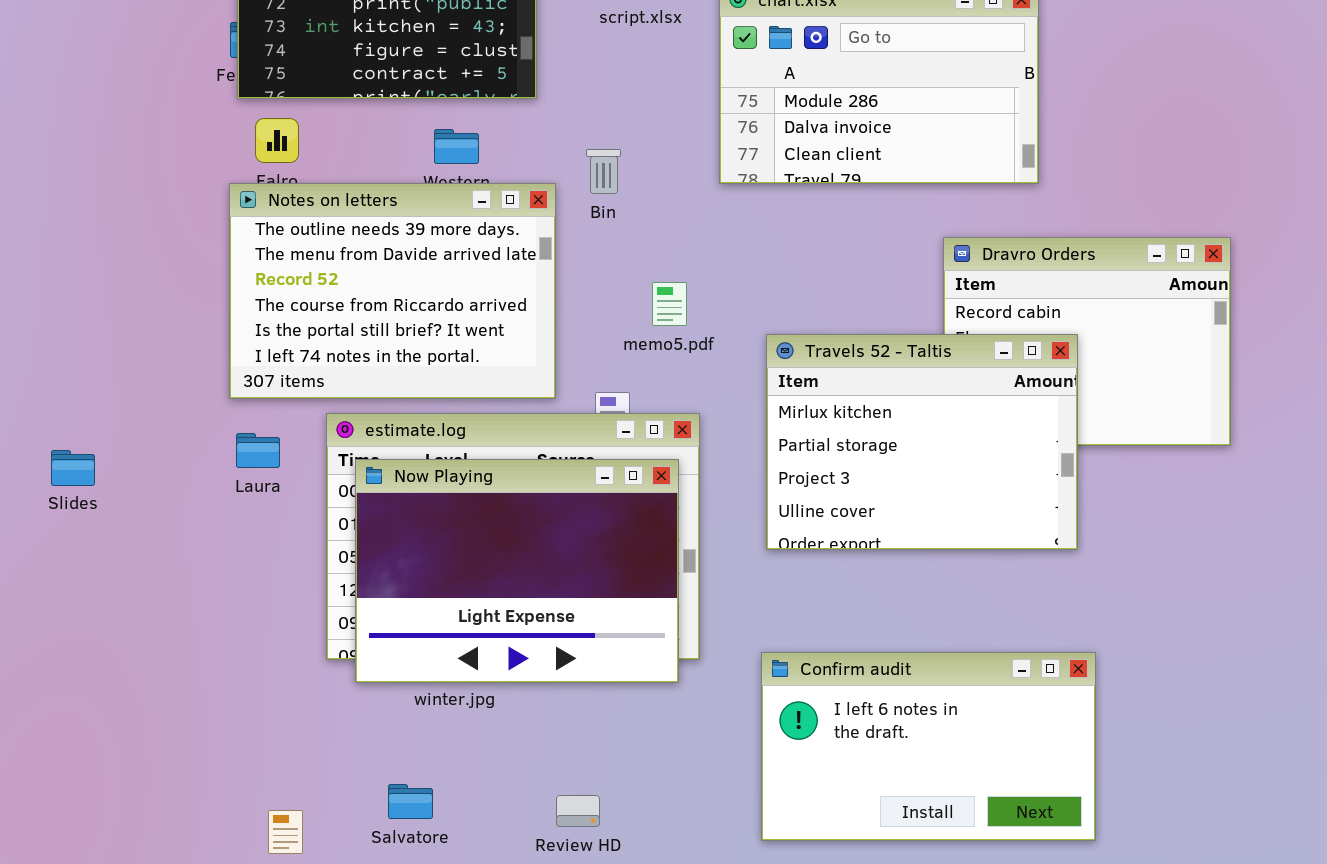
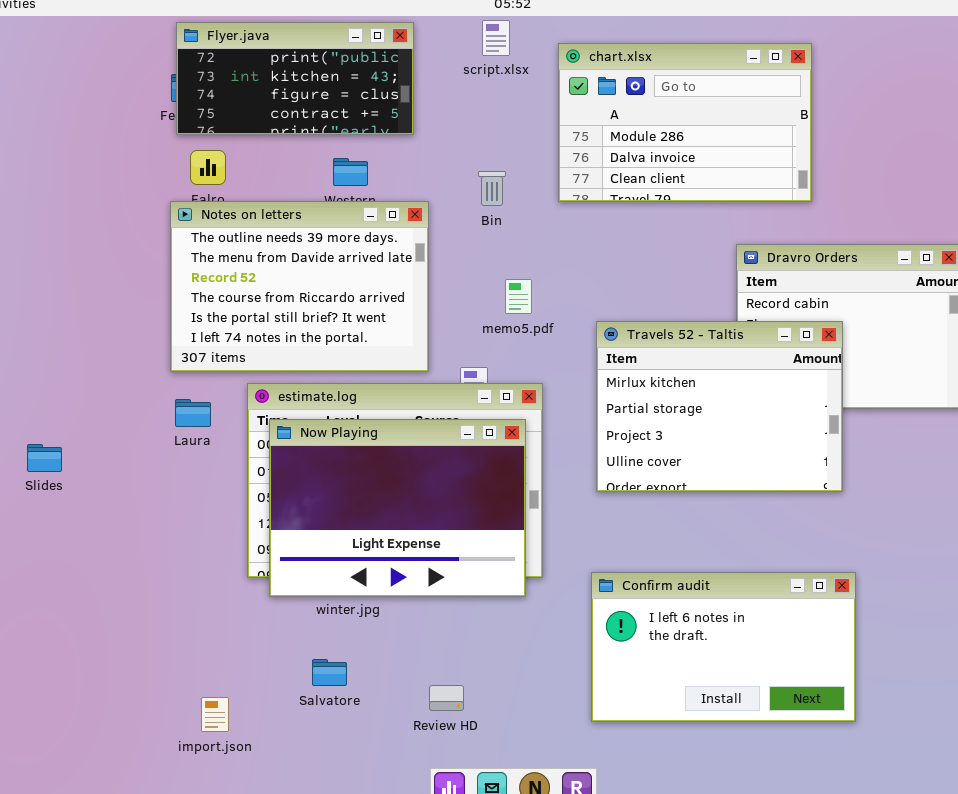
Bin: [586,149,621,194] -> [478,171,506,206], moved
Slides: [51,450,95,486] -> [27,444,62,472], moved
Salvatore: [388,784,433,819] -> [312,659,347,686], moved

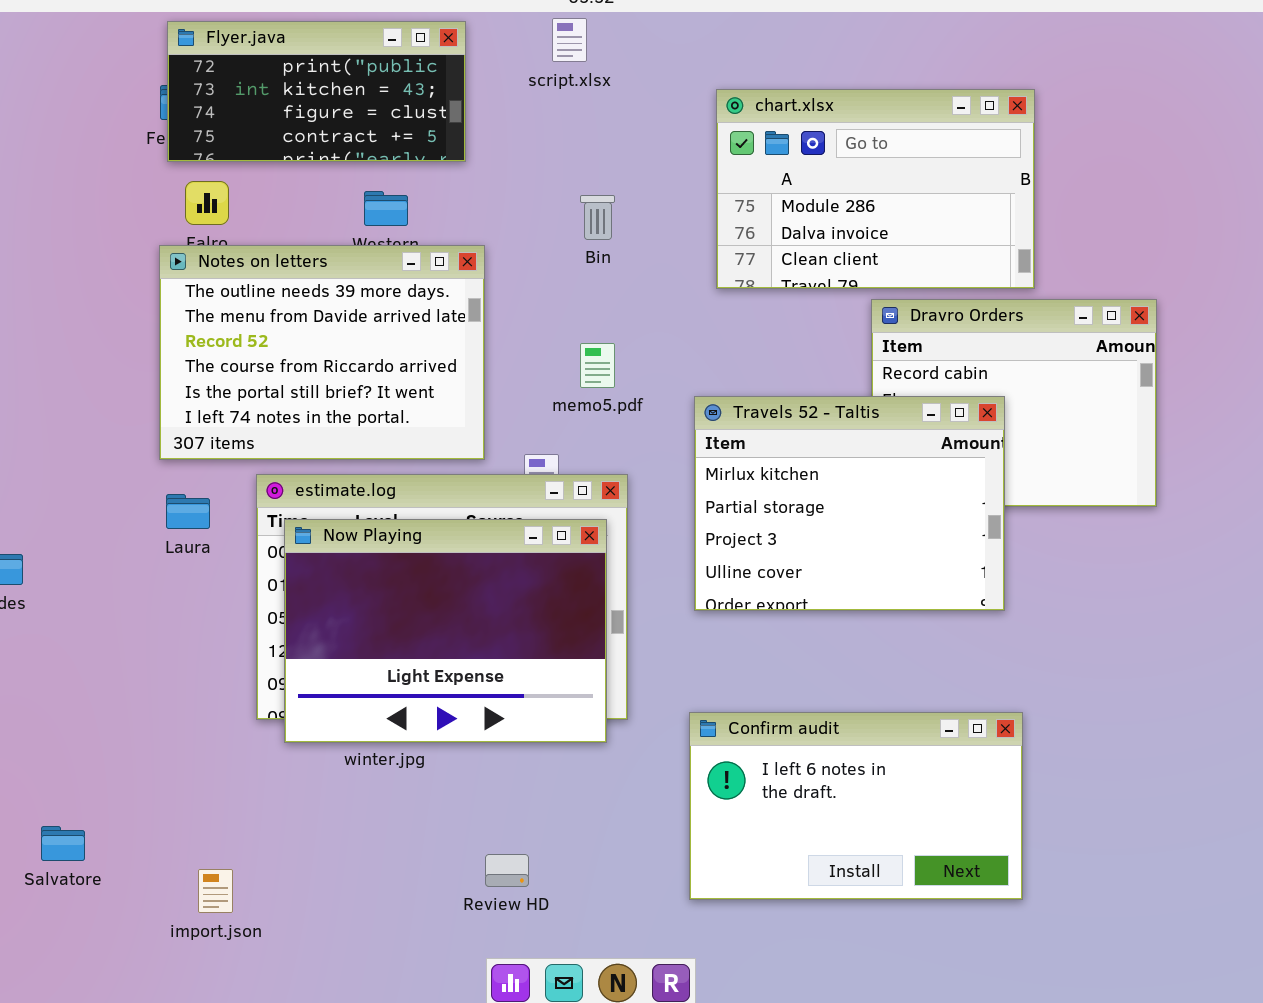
chart.xlsx: [558,43,812,202] -> [716,89,1035,289], moved
Bin: [478,171,506,206] -> [580,195,615,240], moved
Salvatore: [312,659,347,686] -> [41,826,85,861], moved

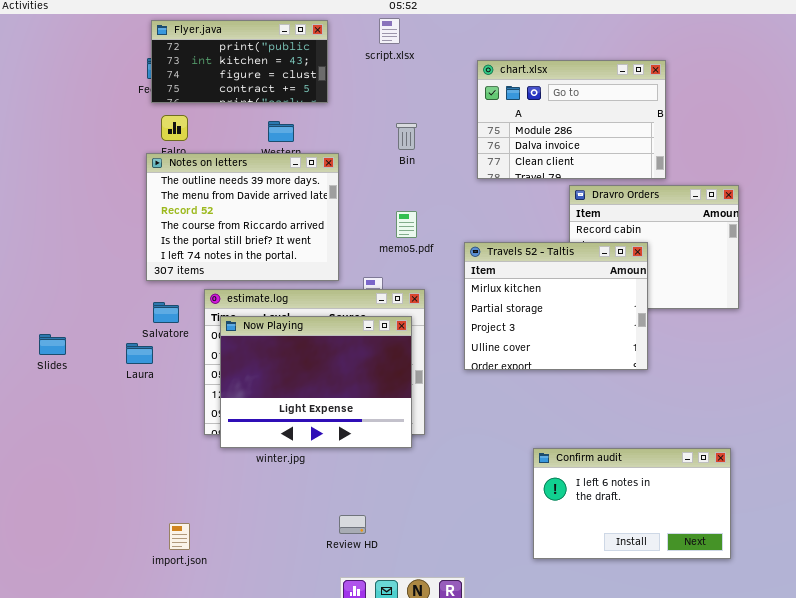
Laura: [166,494,210,529] -> [126,343,153,364], moved
Confirm audit: [689,712,1023,900] -> [533,448,731,559], moved
Salvatore: [41,826,85,861] -> [153,302,179,323], moved

